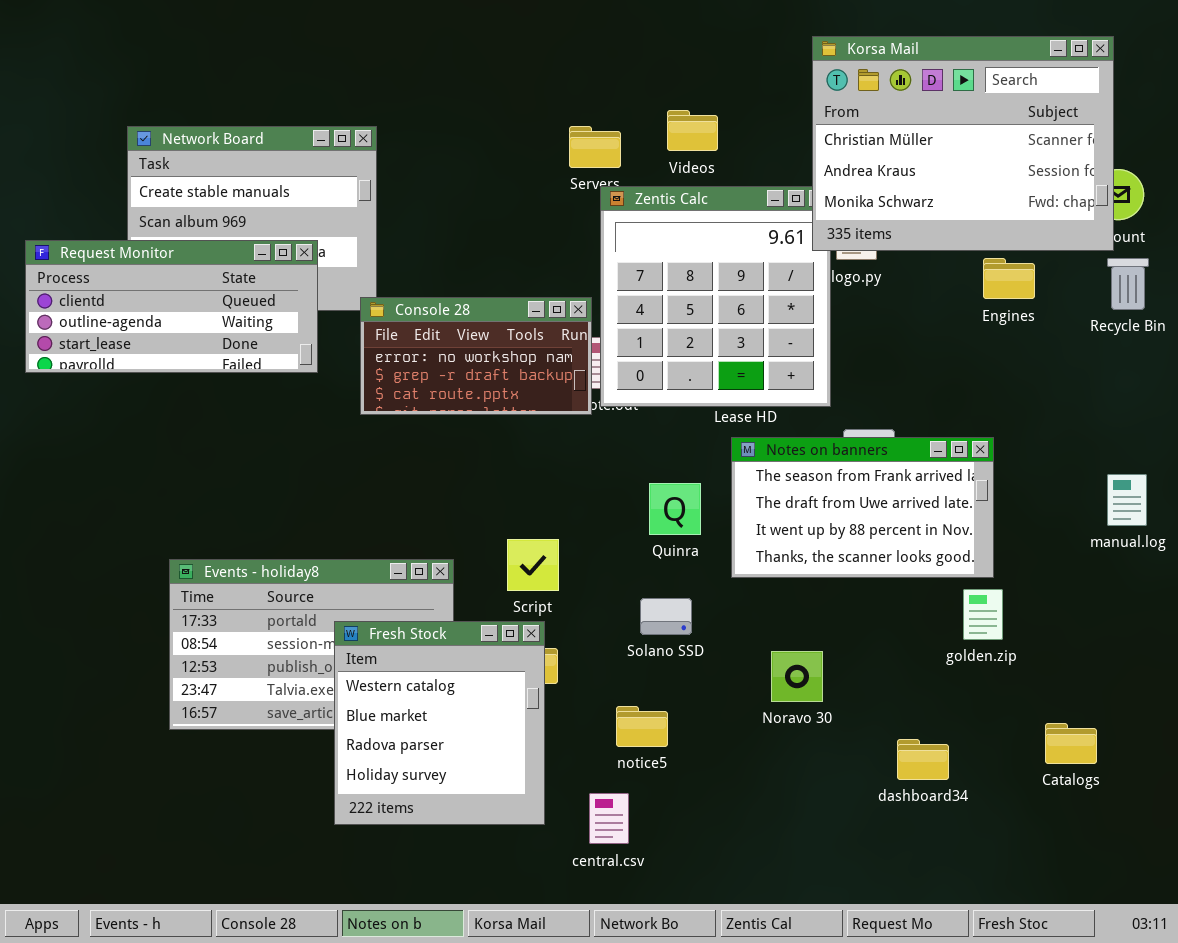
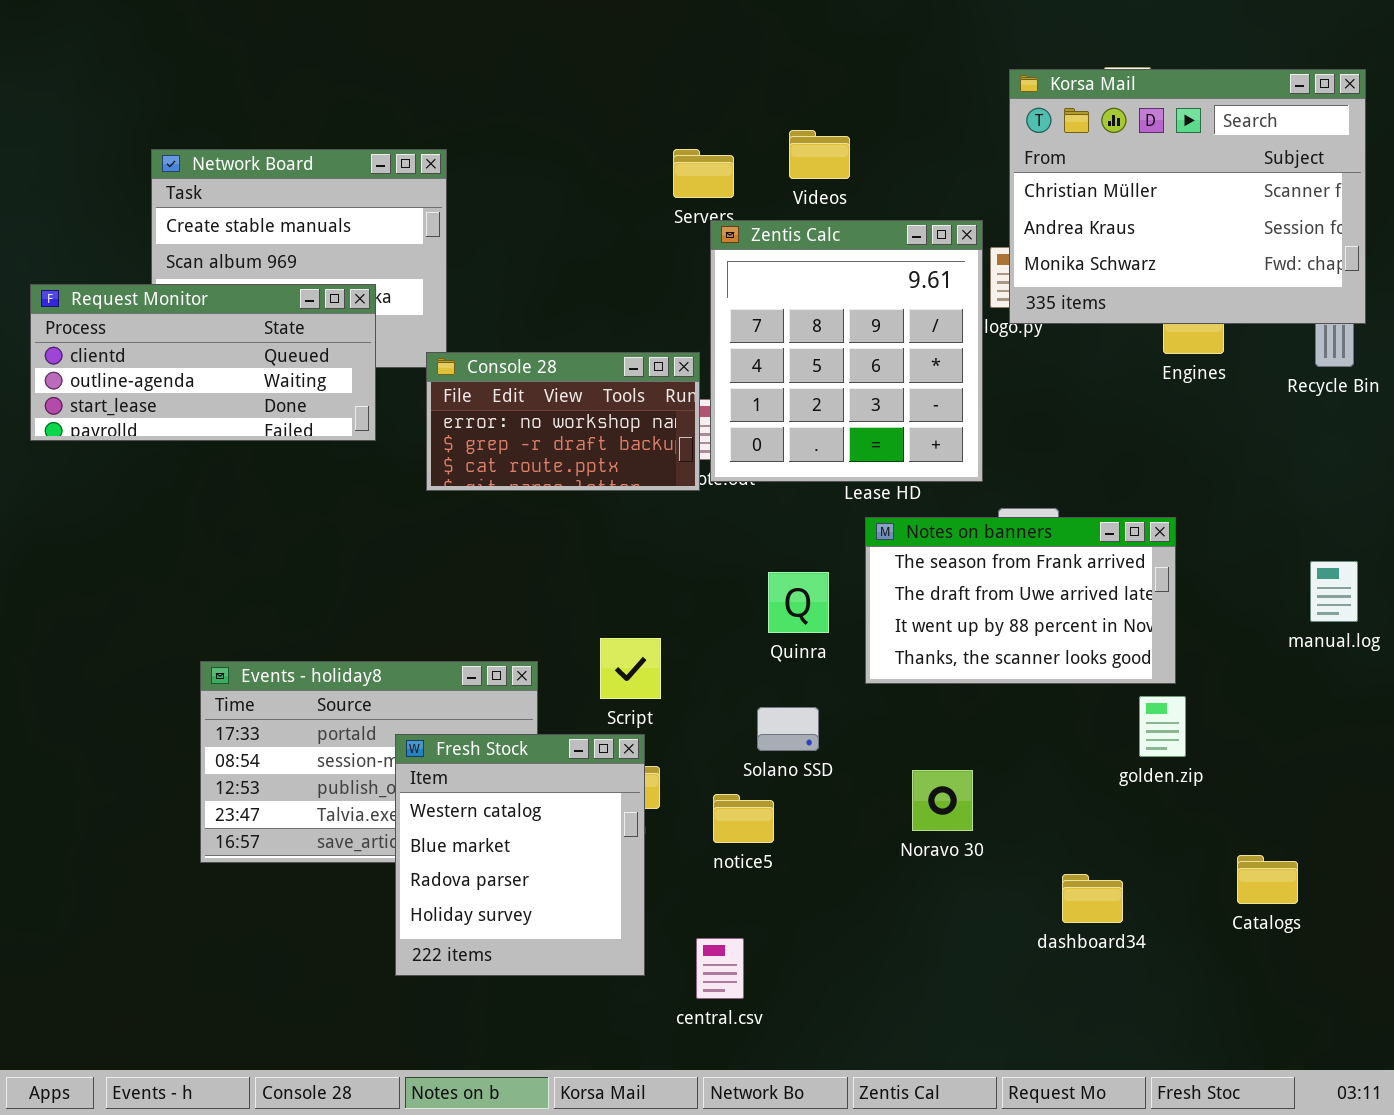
Korsa Mail: [812,36,1114,251] -> [1009,69,1366,324], moved
notice5: [616,706,668,747] -> [713,794,774,843], moved

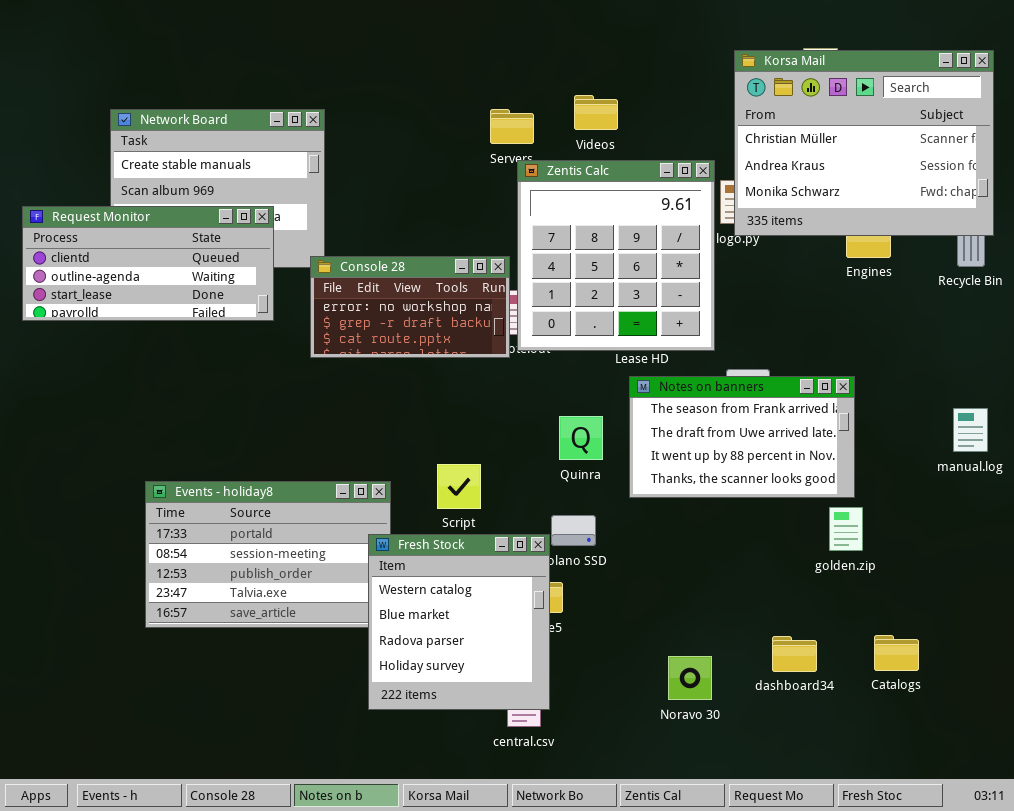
Fresh Stock: [395,734,645,976] -> [368,534,550,710], moved
Noravo 30: [912,770,973,831] -> [668,656,712,700], moved
Catalogs: [1237,855,1298,904] -> [874,635,919,671], moved

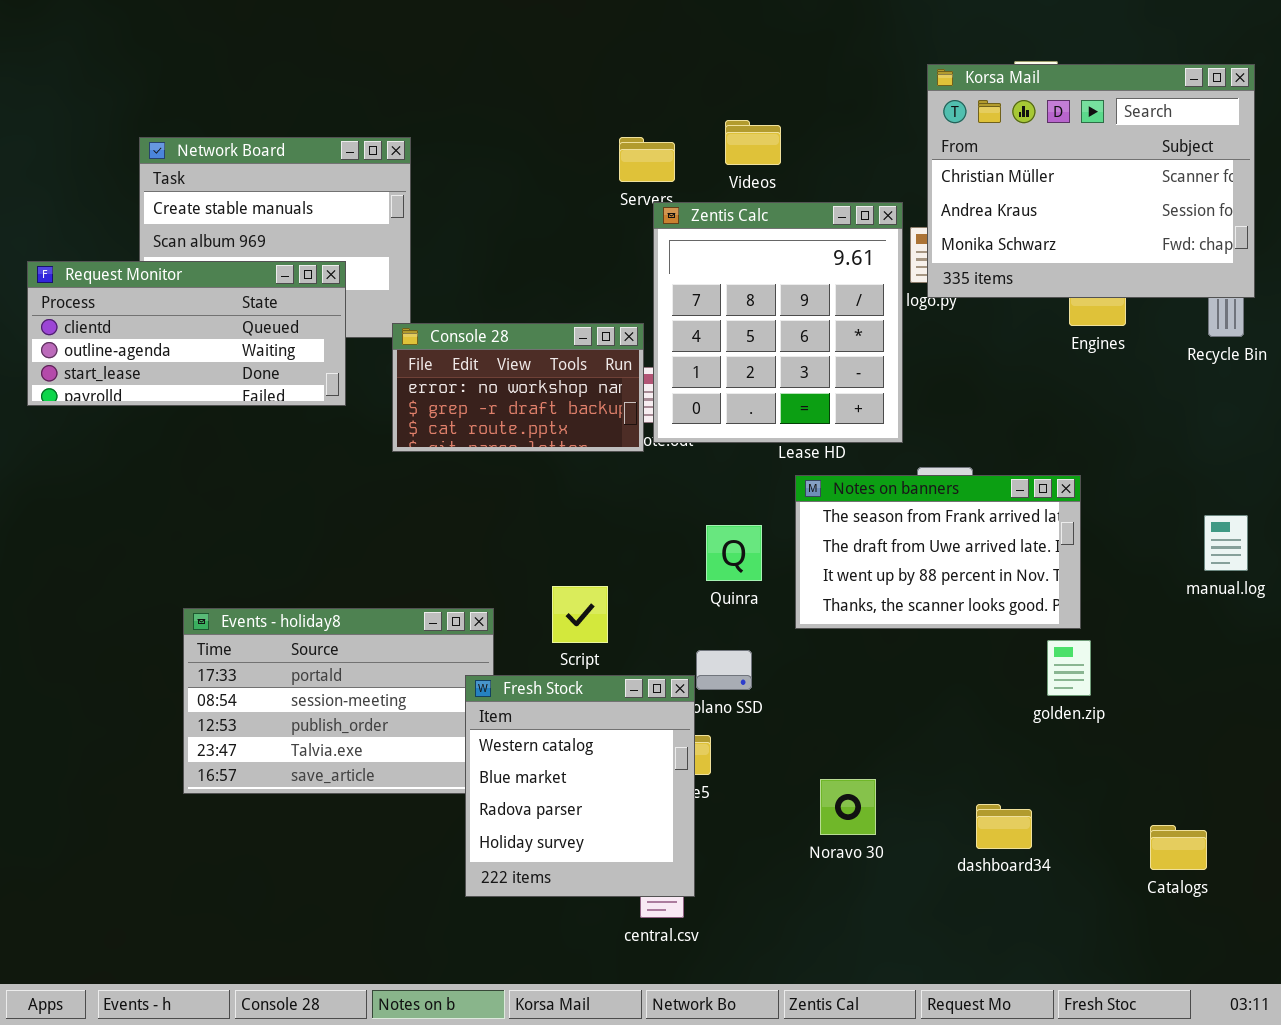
Catalogs: [874,635,919,671] -> [1150,825,1207,870], moved
Noravo 30: [668,656,712,700] -> [820,779,876,835], moved

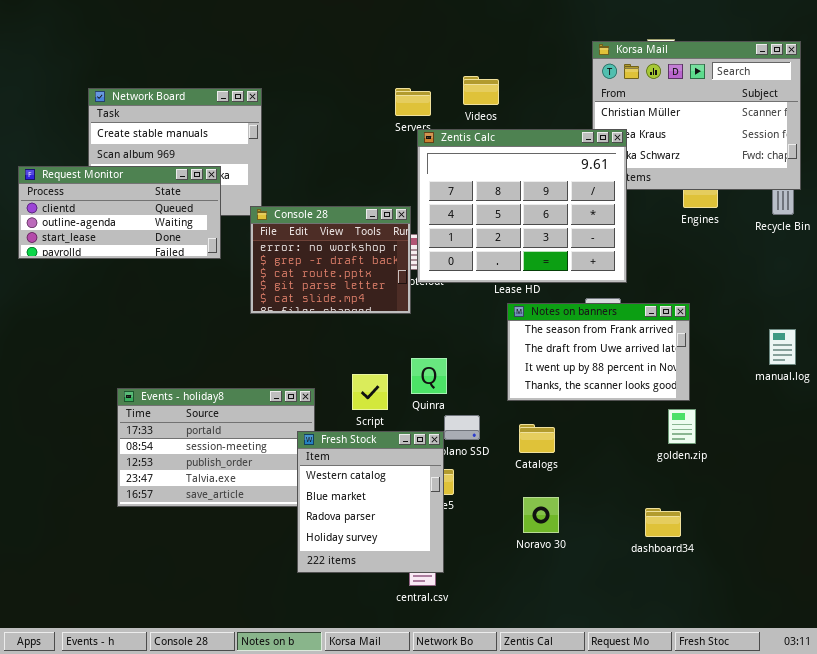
Zentis Calc: [653,202,903,443] -> [417,129,627,283], resized
Console 28: [392,323,644,452] -> [250,206,411,314], resized
Quinra: [706,525,762,581] -> [411,358,447,394], moved
dashboard34: [976,804,1032,849] -> [645,508,681,537], moved
Catalogs: [1150,825,1207,870] -> [519,424,555,453], moved

